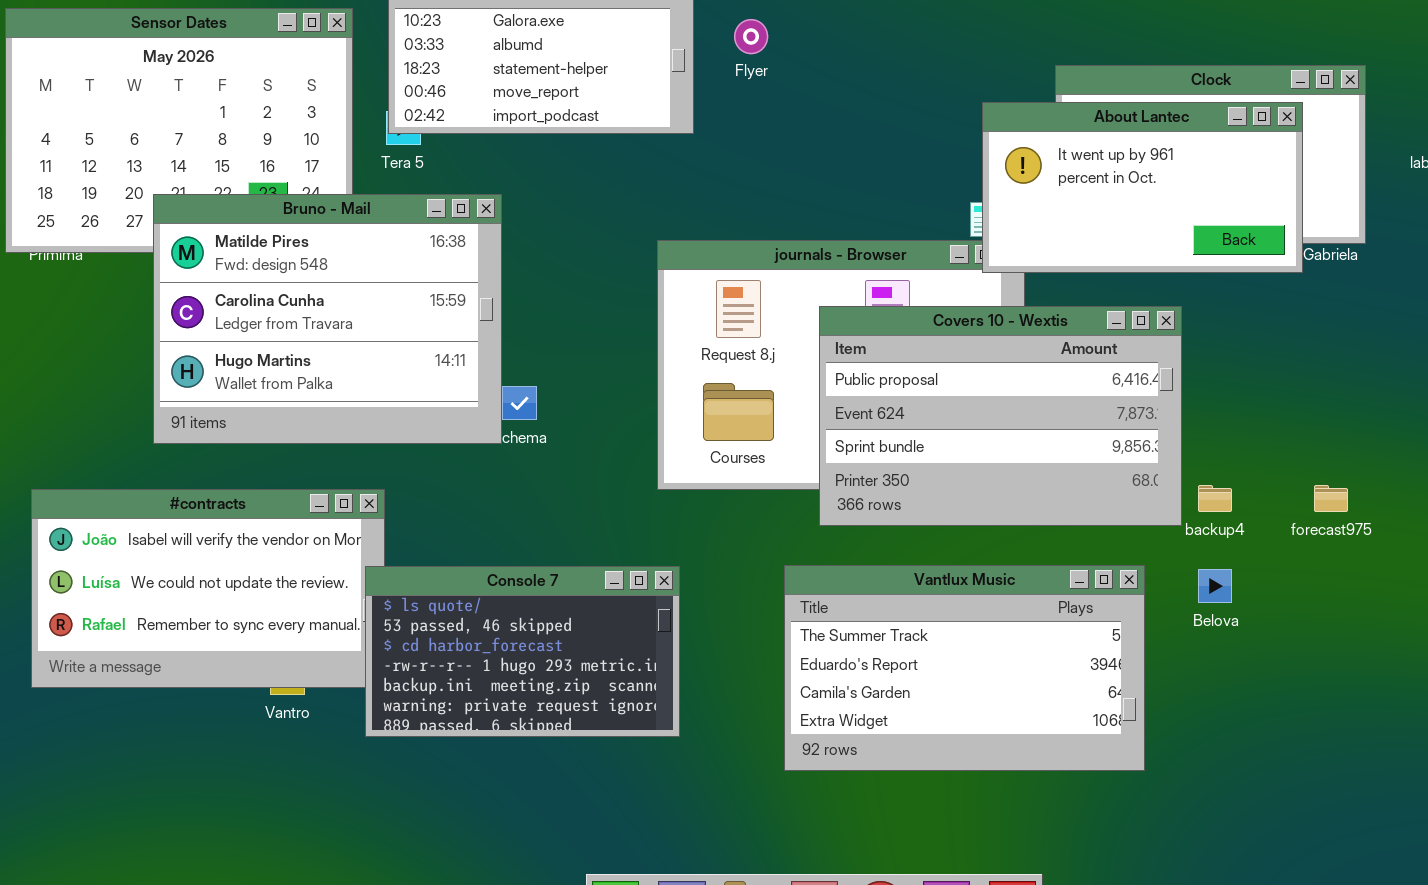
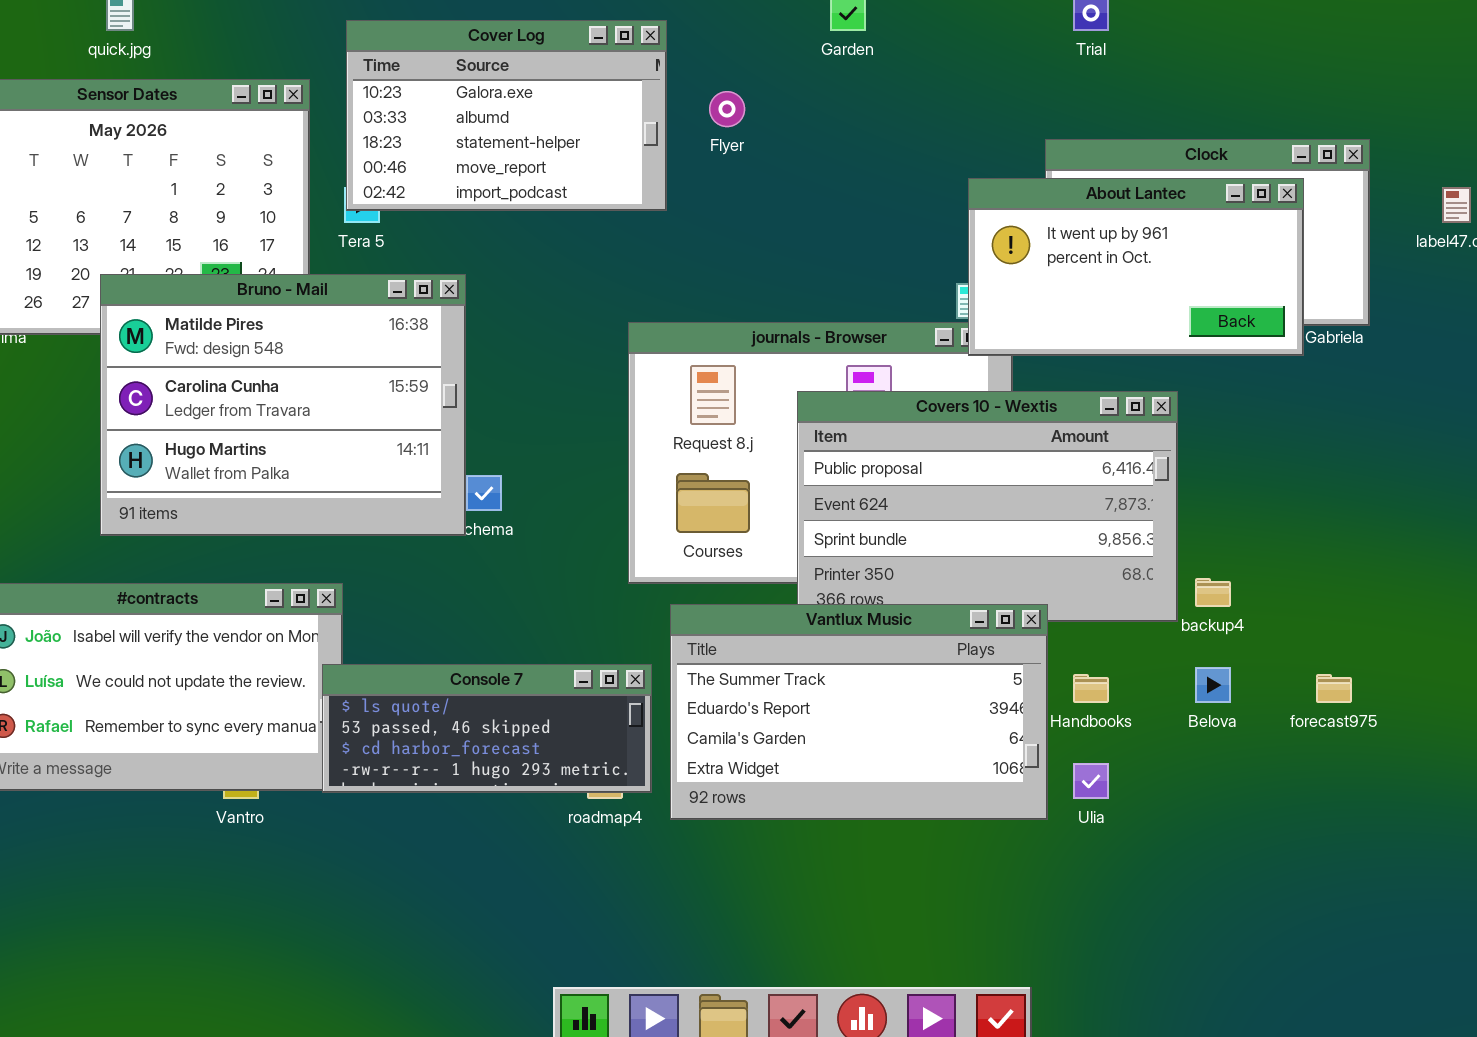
forecast975: [1314,485,1348,512] -> [1316,674,1352,703], moved
Vantlux Music: [784,565,1145,771] -> [670,604,1048,820], moved
Console 7: [365,566,680,737] -> [322,664,652,793], resized

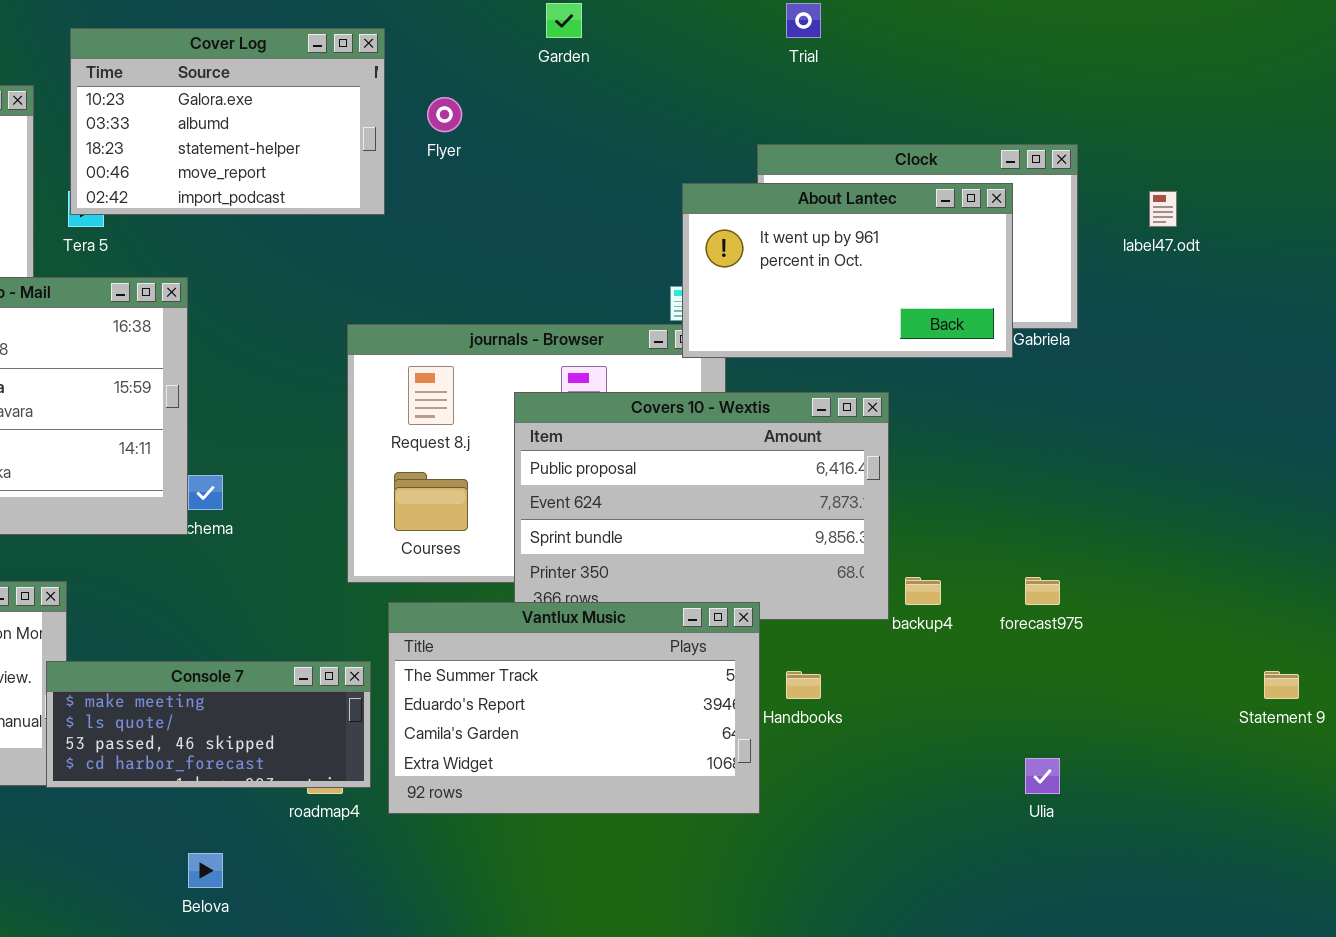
Console 7: [322,664,652,793] -> [46,661,371,788], scrolled up 1 row
Belova: [1195,667,1231,703] -> [188,853,223,888], moved
forecast975: [1316,674,1352,703] -> [1025,577,1060,605], moved
Ulia: [1073,763,1109,799] -> [1025,758,1060,794], moved

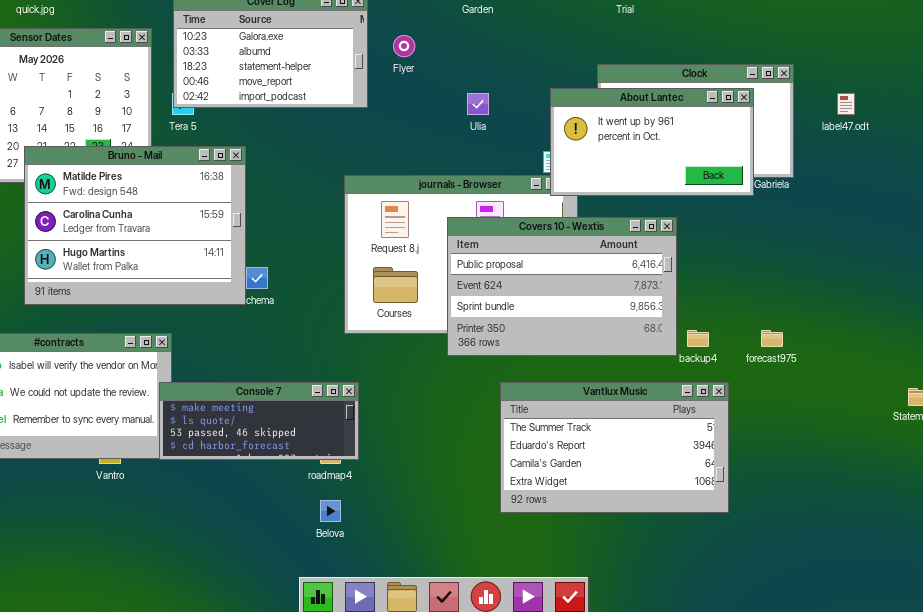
Vantlux Music: [388,602,760,814] -> [500,382,729,513], moved
Ulia: [1025,758,1060,794] -> [467,93,489,115], moved
Belova: [188,853,223,888] -> [320,500,341,522], moved

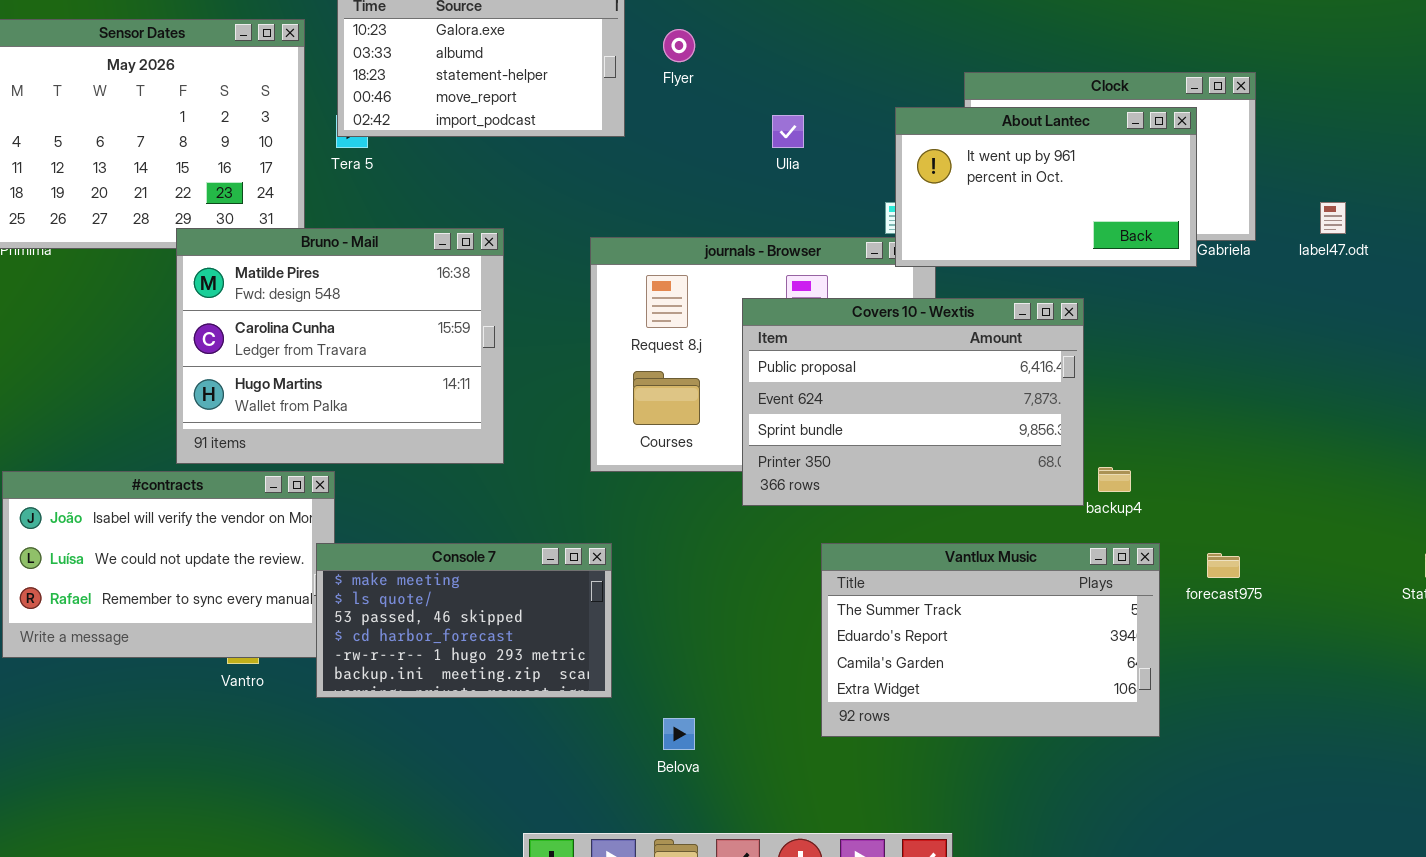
label47.odt: [837,93,855,115] -> [1320,202,1346,234], moved
Bruno - Mail: [24,146,246,305] -> [176,228,504,464], moved
forecast975: [761,330,783,347] -> [1207,553,1240,578], moved
Console 7: [159,382,359,460] -> [316,543,612,698], resized
Belova: [320,500,341,522] -> [663,718,695,750], moved

